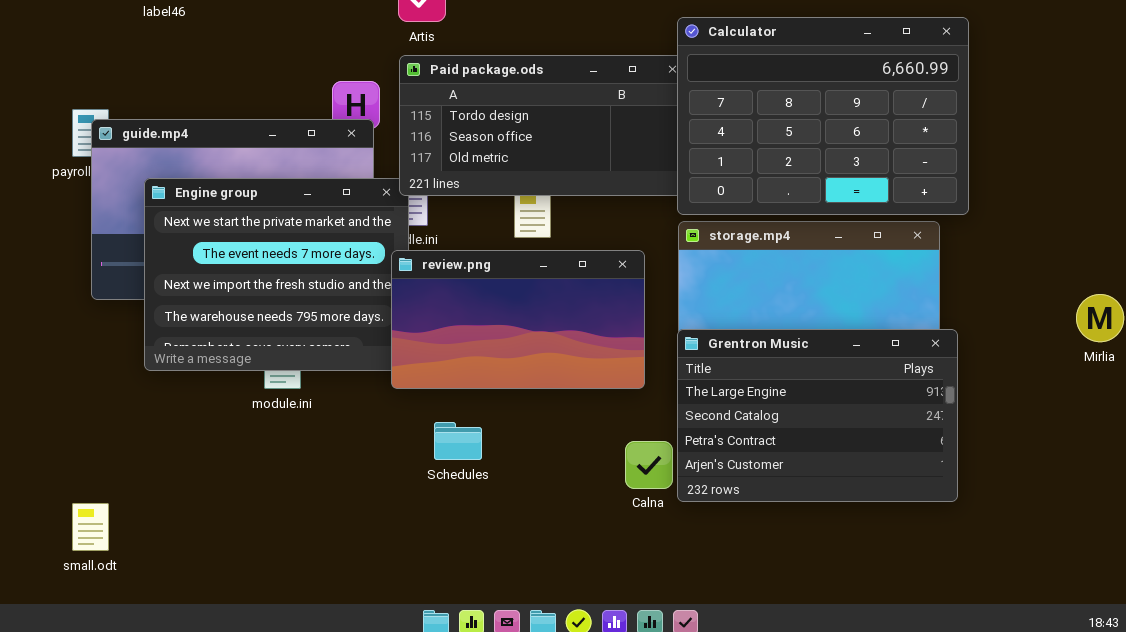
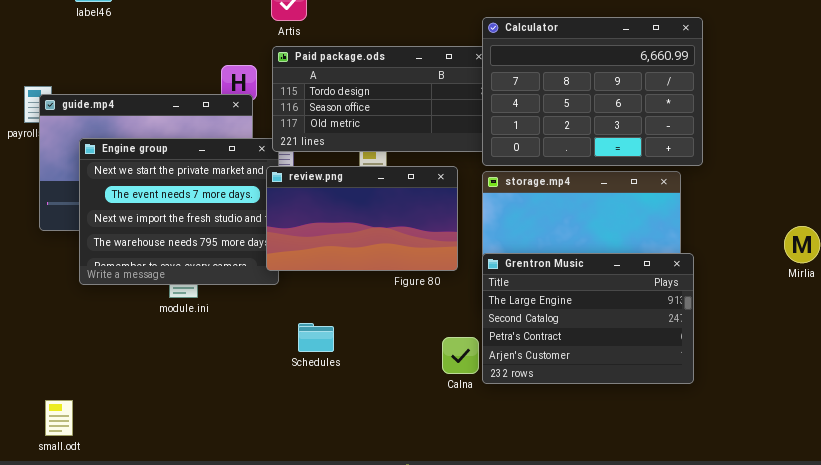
review.png: [391,250,645,389] -> [266,166,458,271], moved
small.odt: [72,503,109,551] -> [45,400,73,436], moved

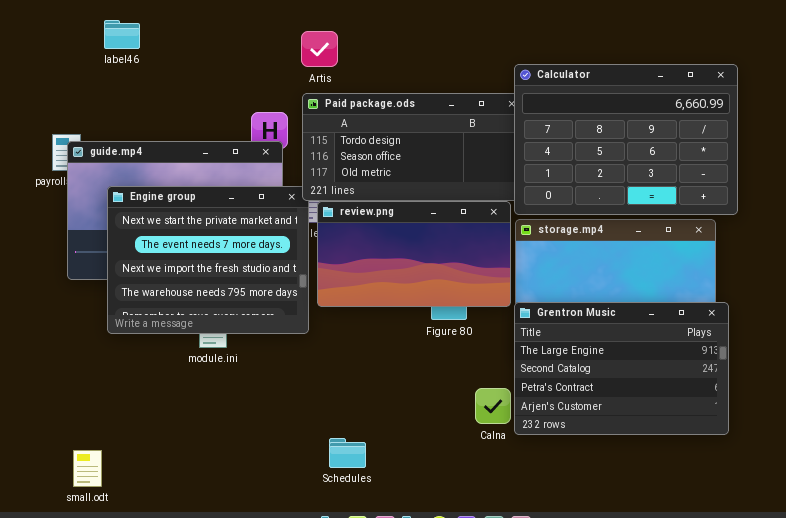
review.png: [266,166,458,271] -> [317,201,511,307], moved
Schedules: [298,323,334,352] -> [329,438,366,468], moved

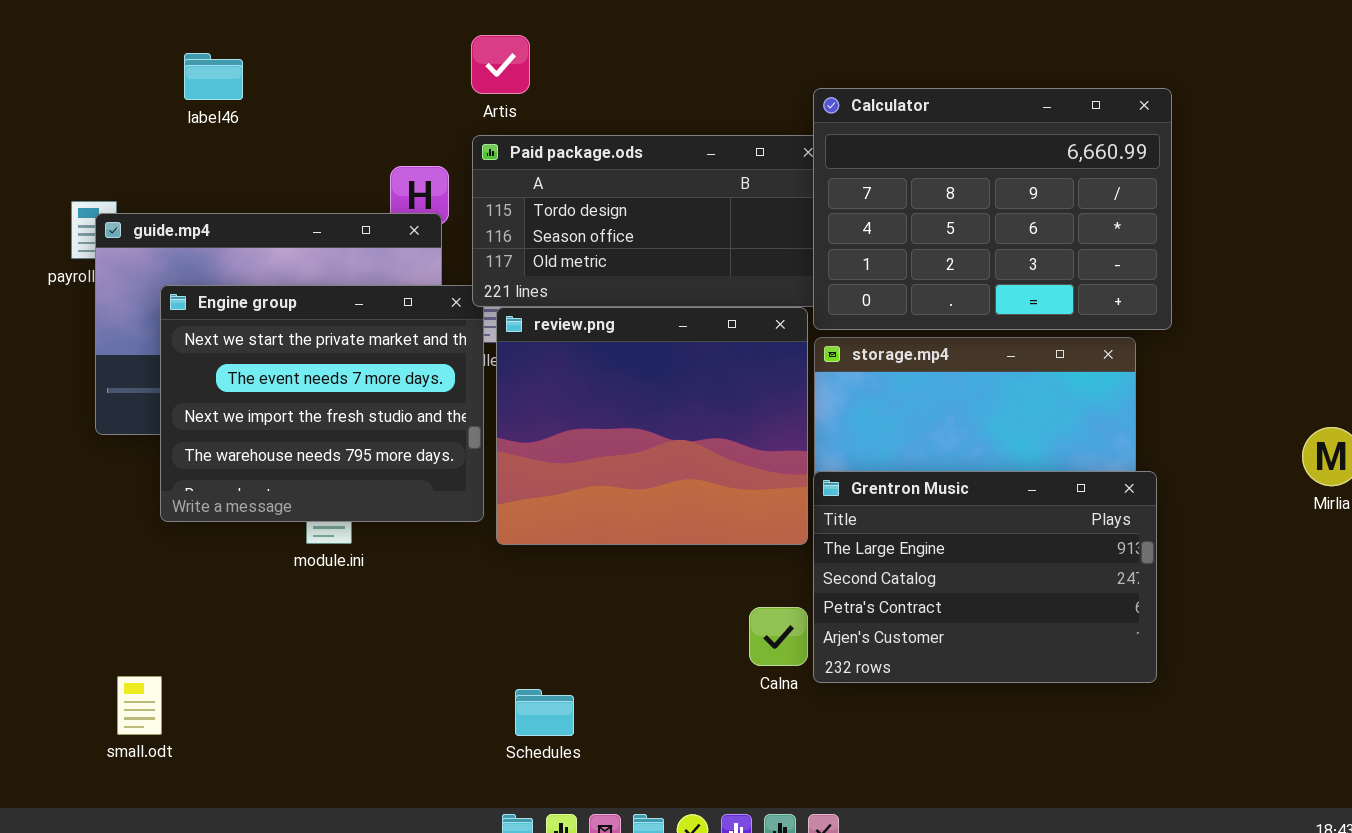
label46: [104,20,140,49] -> [184,53,243,100], moved
review.png: [317,201,511,307] -> [496,307,808,545], resized
small.odt: [73,450,102,487] -> [117,676,162,735], moved

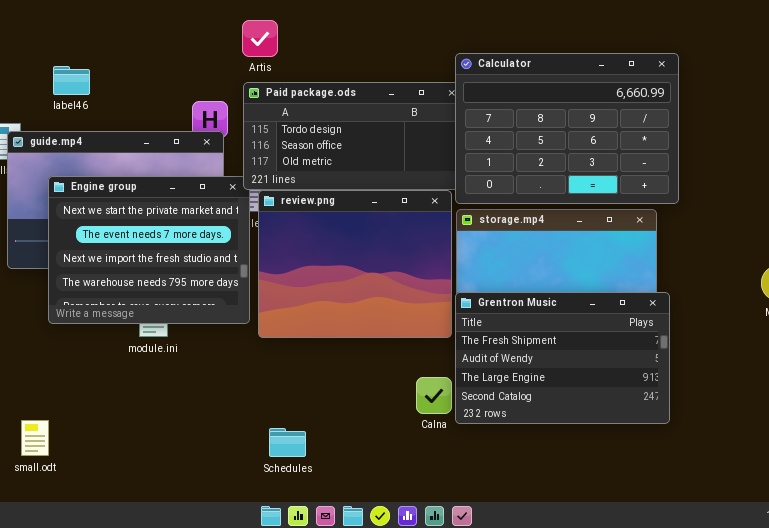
label46: [184,53,243,100] -> [53,66,90,95], moved
Grentron Music: [813,471,1157,683] -> [455,292,670,424], scrolled up 2 rows

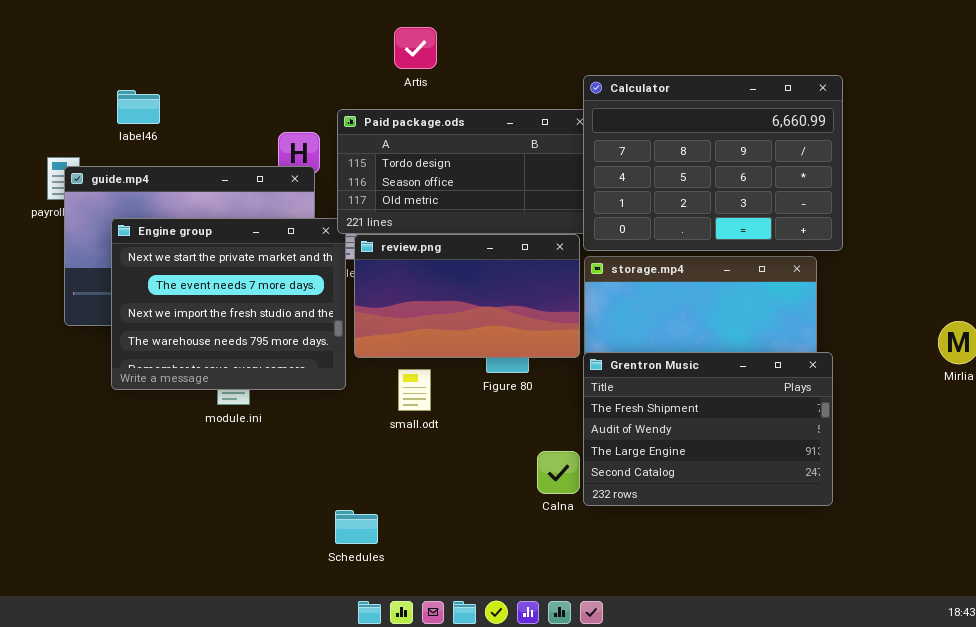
Artis: [242,20,278,57] -> [394,27,437,69], moved
review.png: [258,190,452,338] -> [354,234,580,358], resized
small.odt: [21,420,49,456] -> [398,369,431,411], moved
Schedules: [269,428,306,457] -> [335,510,378,544], moved

